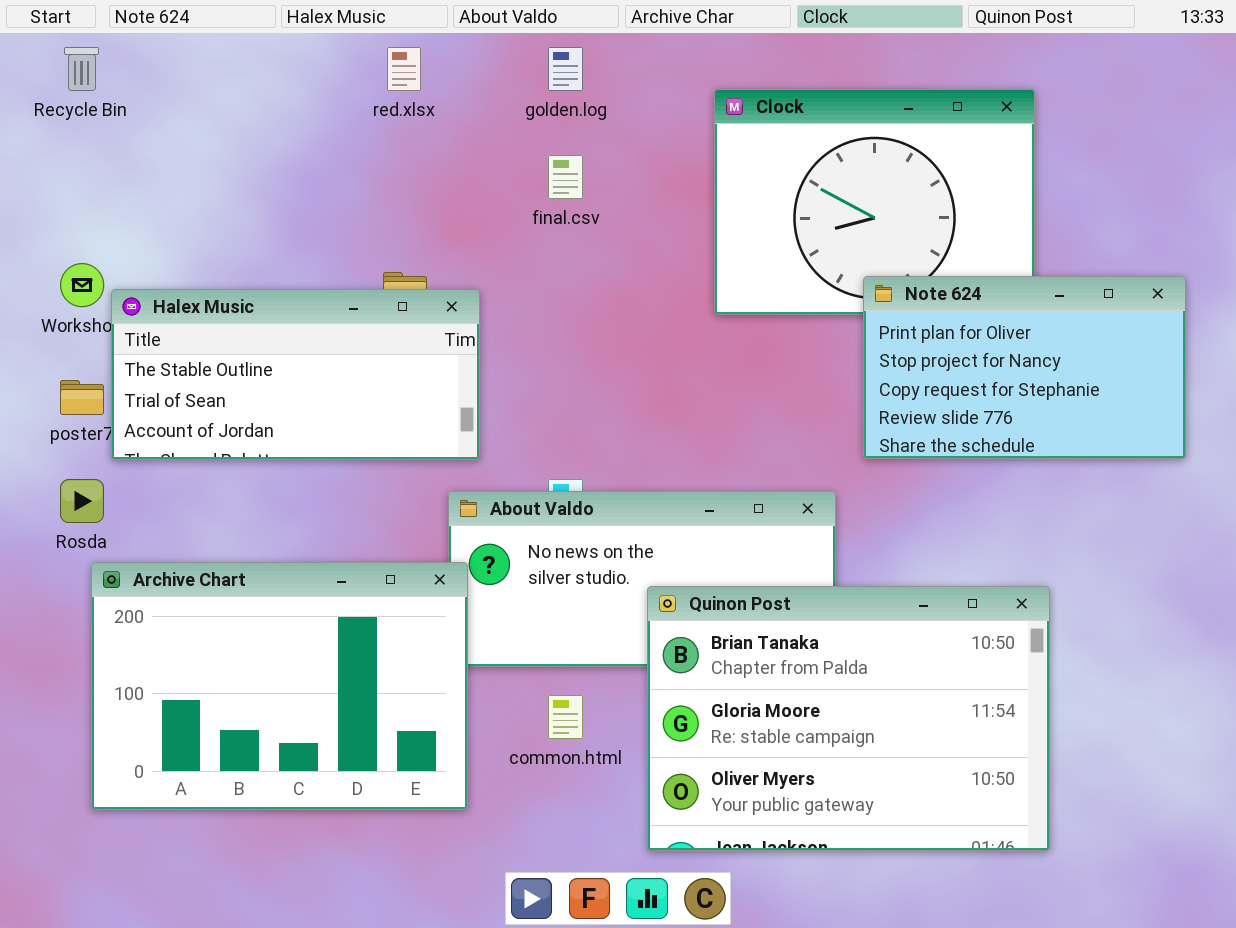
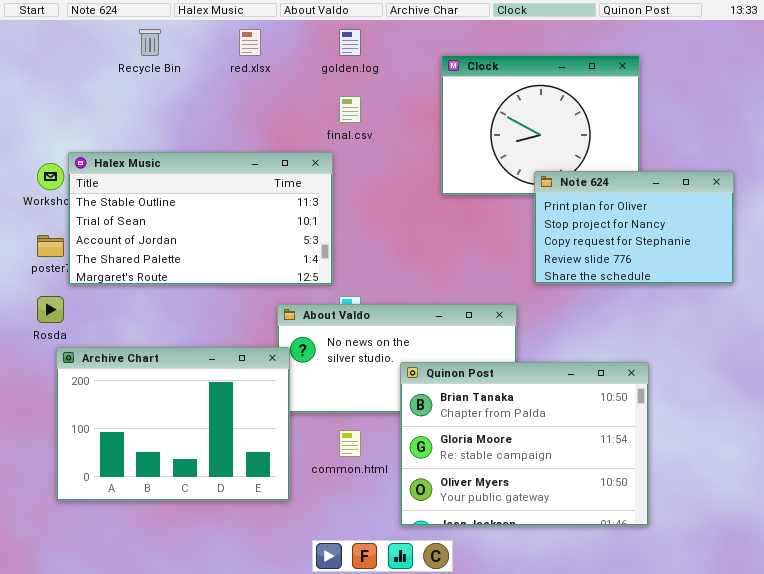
Recycle Bin: [64,47,99,91] -> [139,29,161,56], moved
Halex Music: [111,289,480,460] -> [68,152,333,285], resized

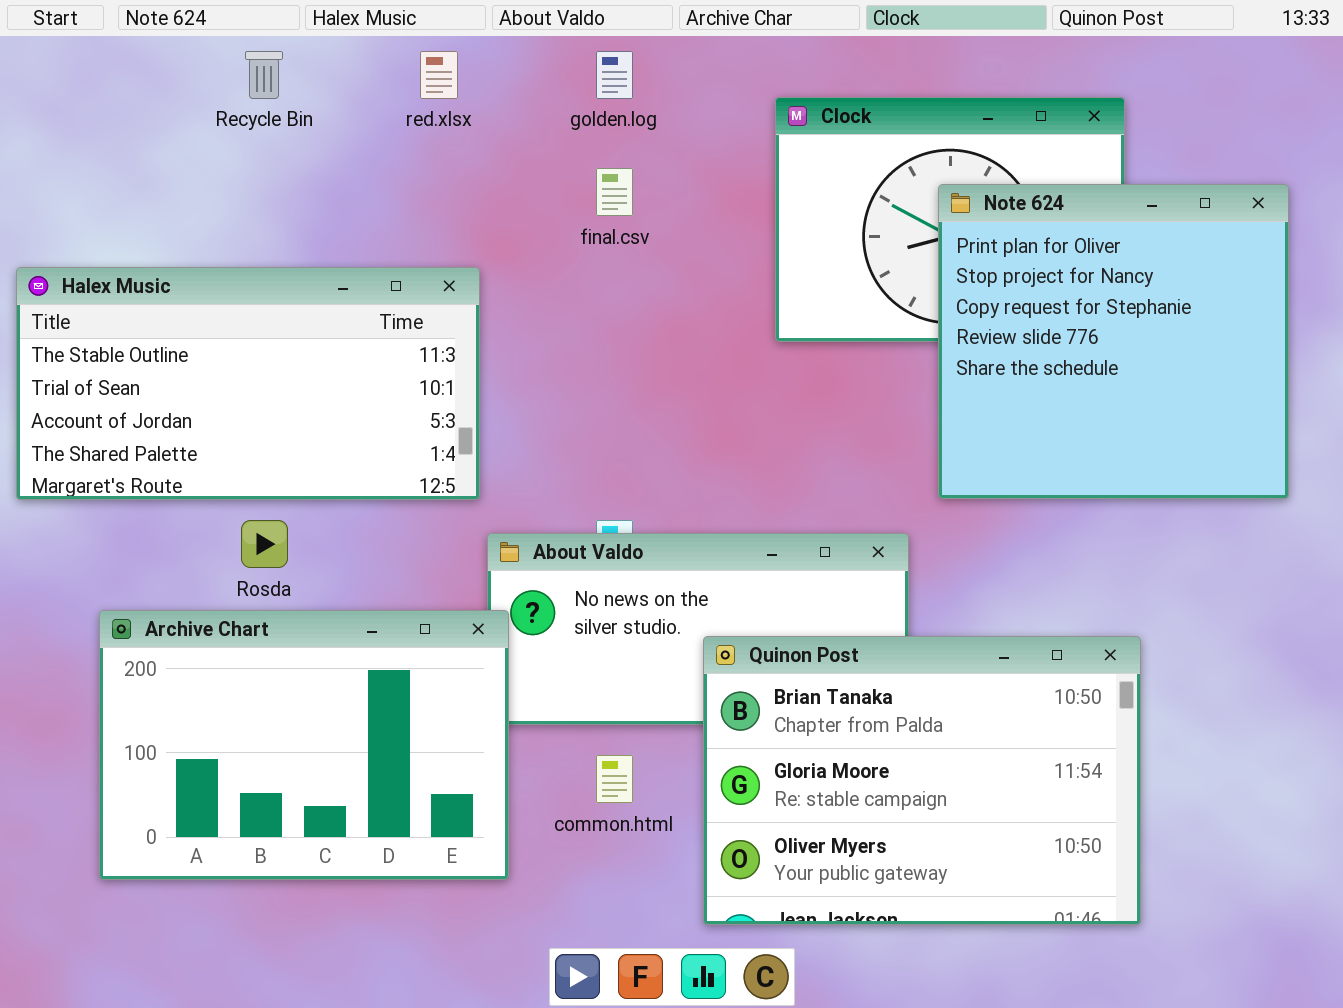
Halex Music: [68,152,333,285] -> [16,267,480,500], moved
Note 624: [534,171,734,284] -> [938,184,1289,499], resized
Rosda: [37,296,64,323] -> [241,520,288,568], moved

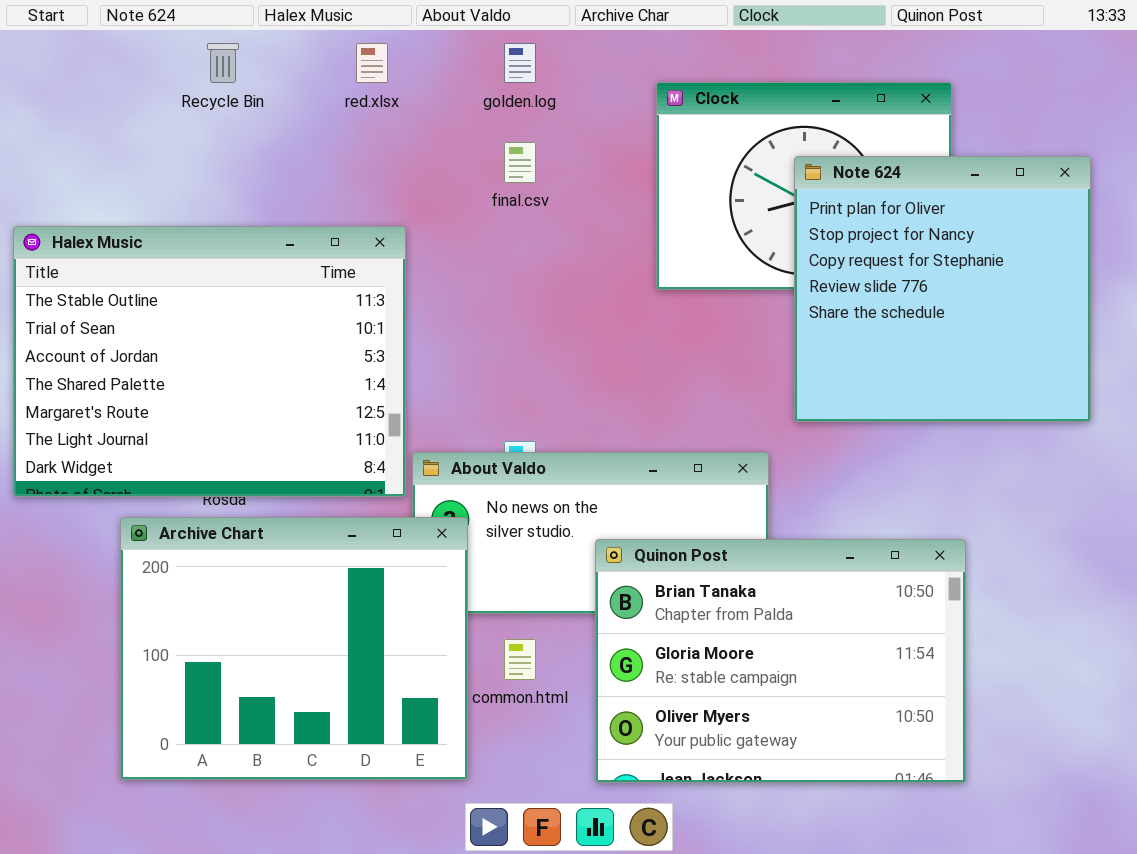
Halex Music: [16,267,480,500] -> [13,226,406,497], resized
Archive Chart: [99,610,509,880] -> [120,517,468,780], moved, resized

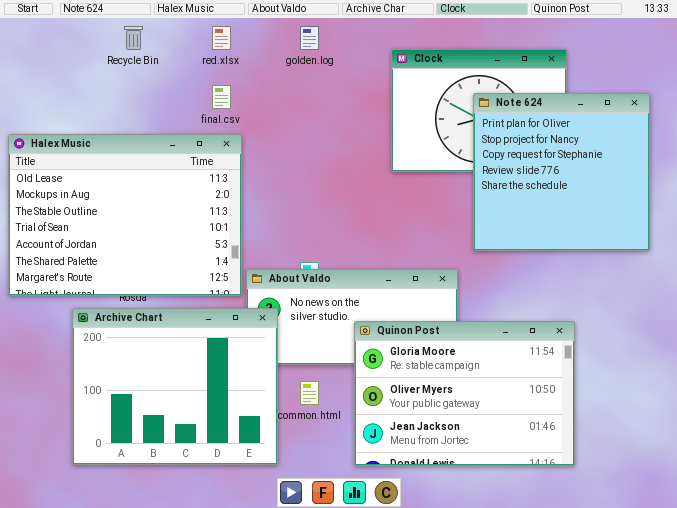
final.csv: [504,142,536,183] -> [212,85,231,109], moved
Halex Music: [13,226,406,497] -> [8,134,242,296], scrolled up 2 rows
Quinon Post: [595,539,966,783] -> [354,321,575,466], scrolled down 1 row

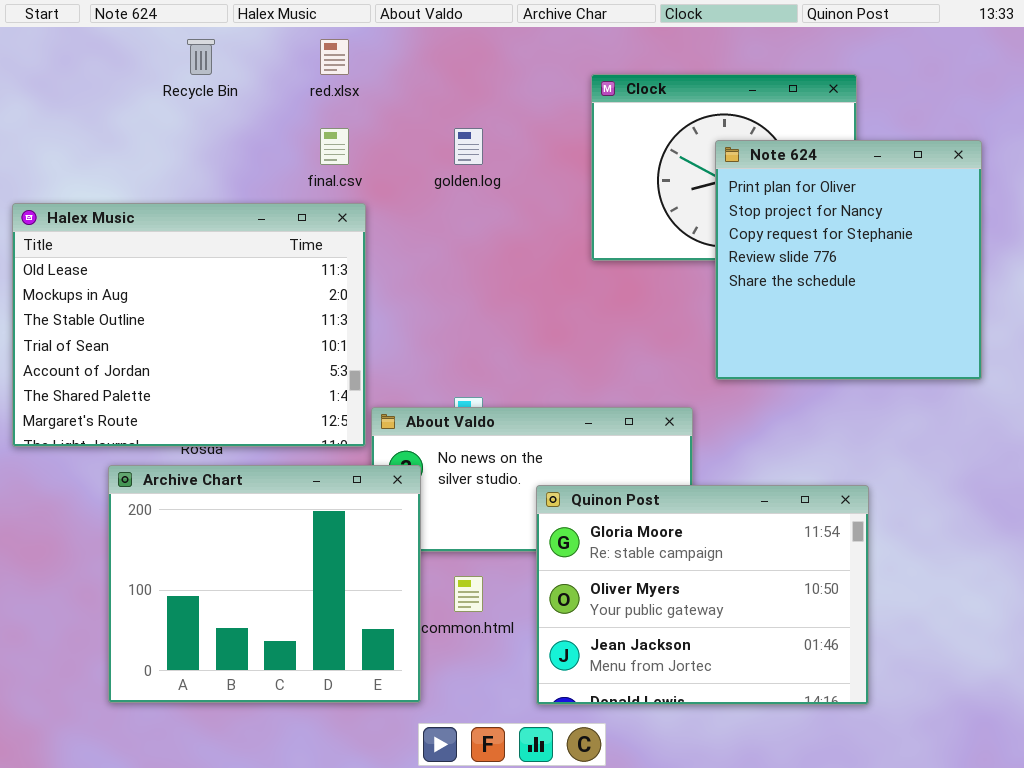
golden.log: [300,26,319,50] -> [454,128,483,165], moved

